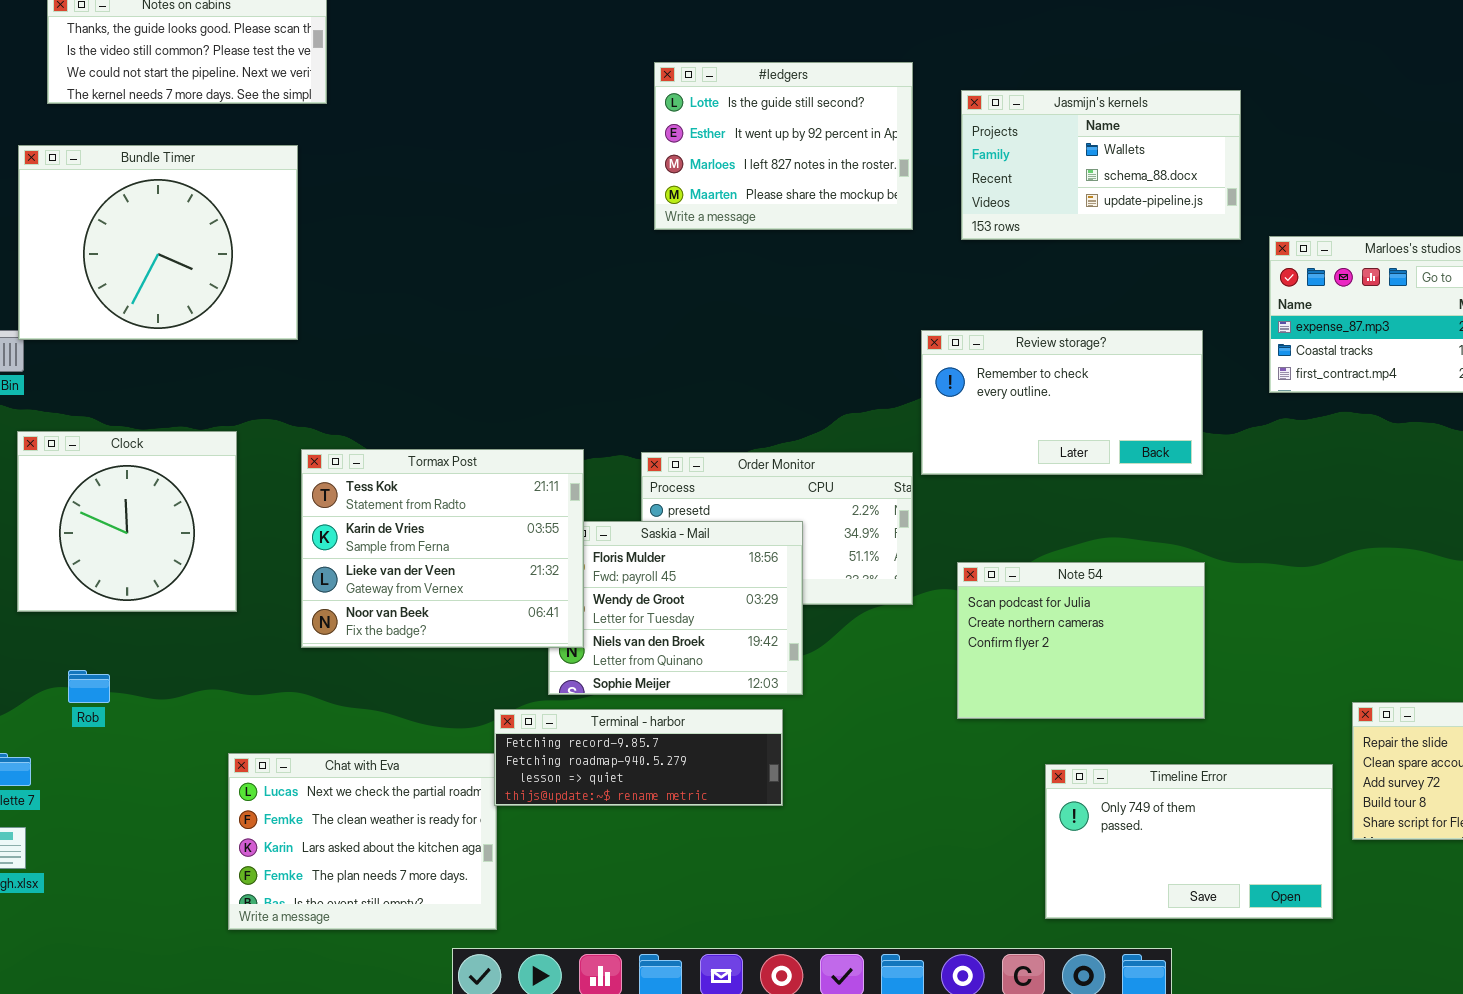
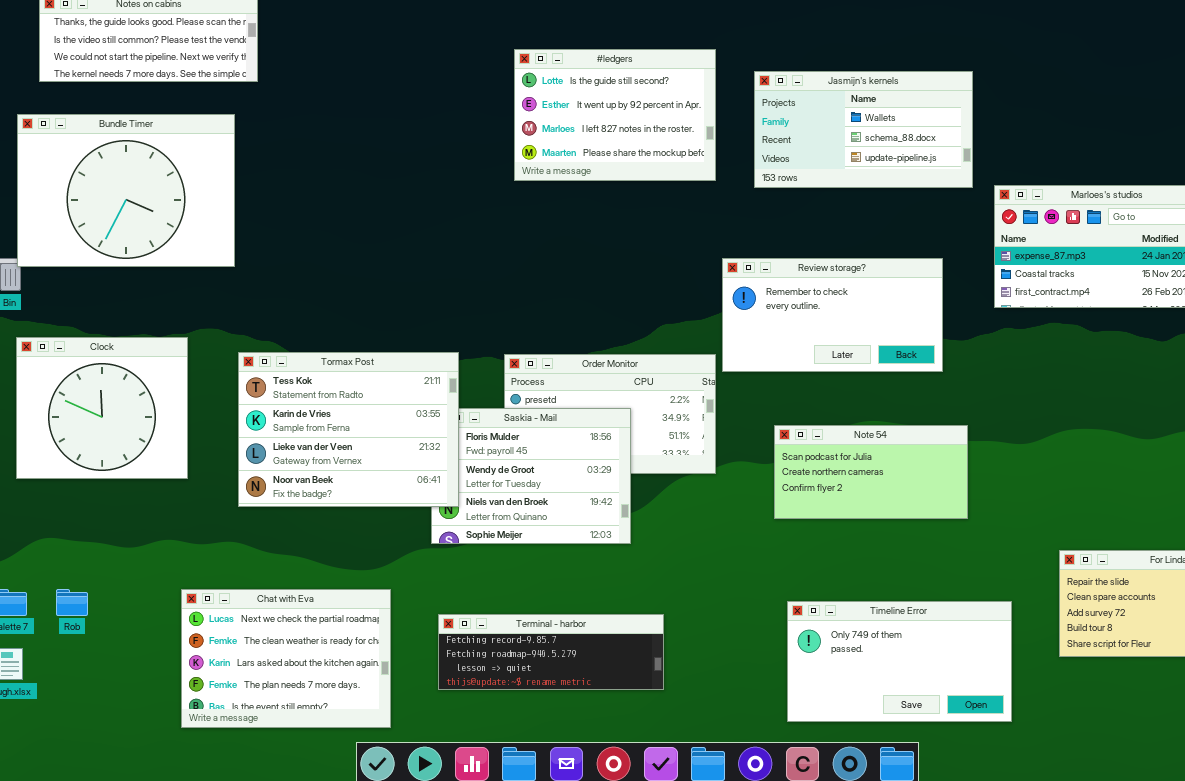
Note 54: [957,562,1205,719] -> [774,425,968,519], moved, resized
Rob: [68,670,110,703] -> [56,589,88,616], moved
Terminal - harbor: [494,709,783,806] -> [438,614,664,690], moved
Timeline Error: [1045,764,1333,919] -> [787,601,1012,722], moved

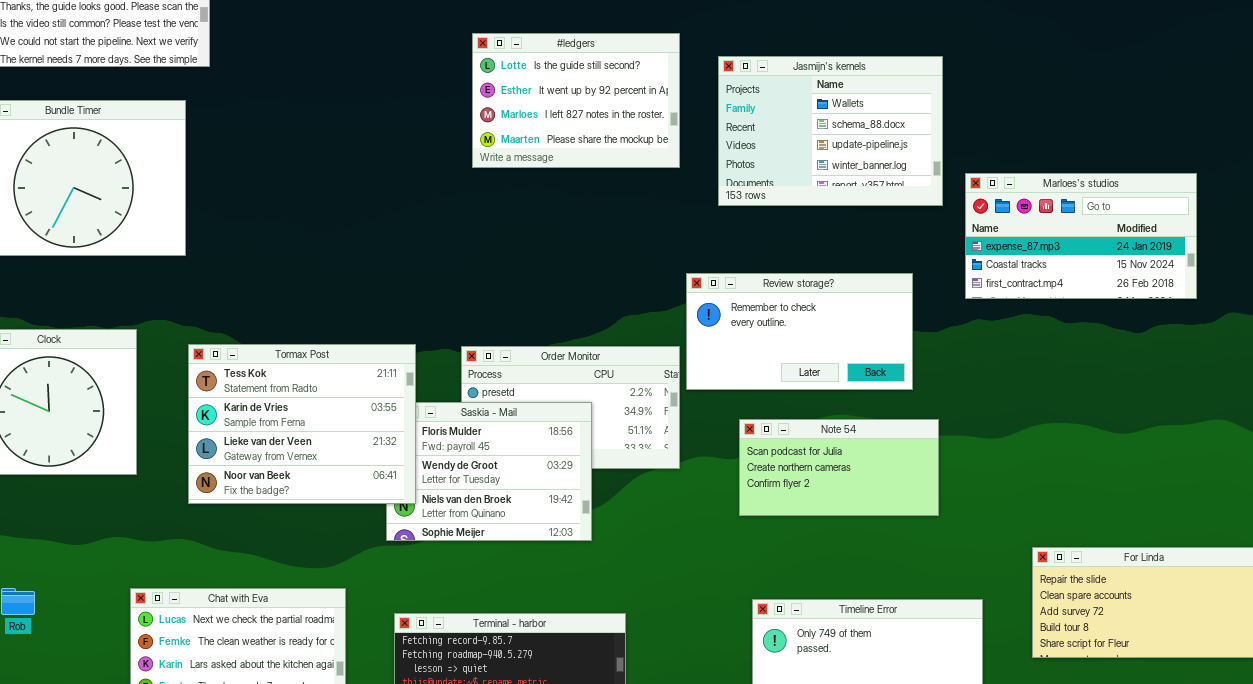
Jasmijn's kernels: [754,71,973,188] -> [718,56,943,206], resized
Review storage?: [722,258,943,372] -> [686,273,913,390], moved

